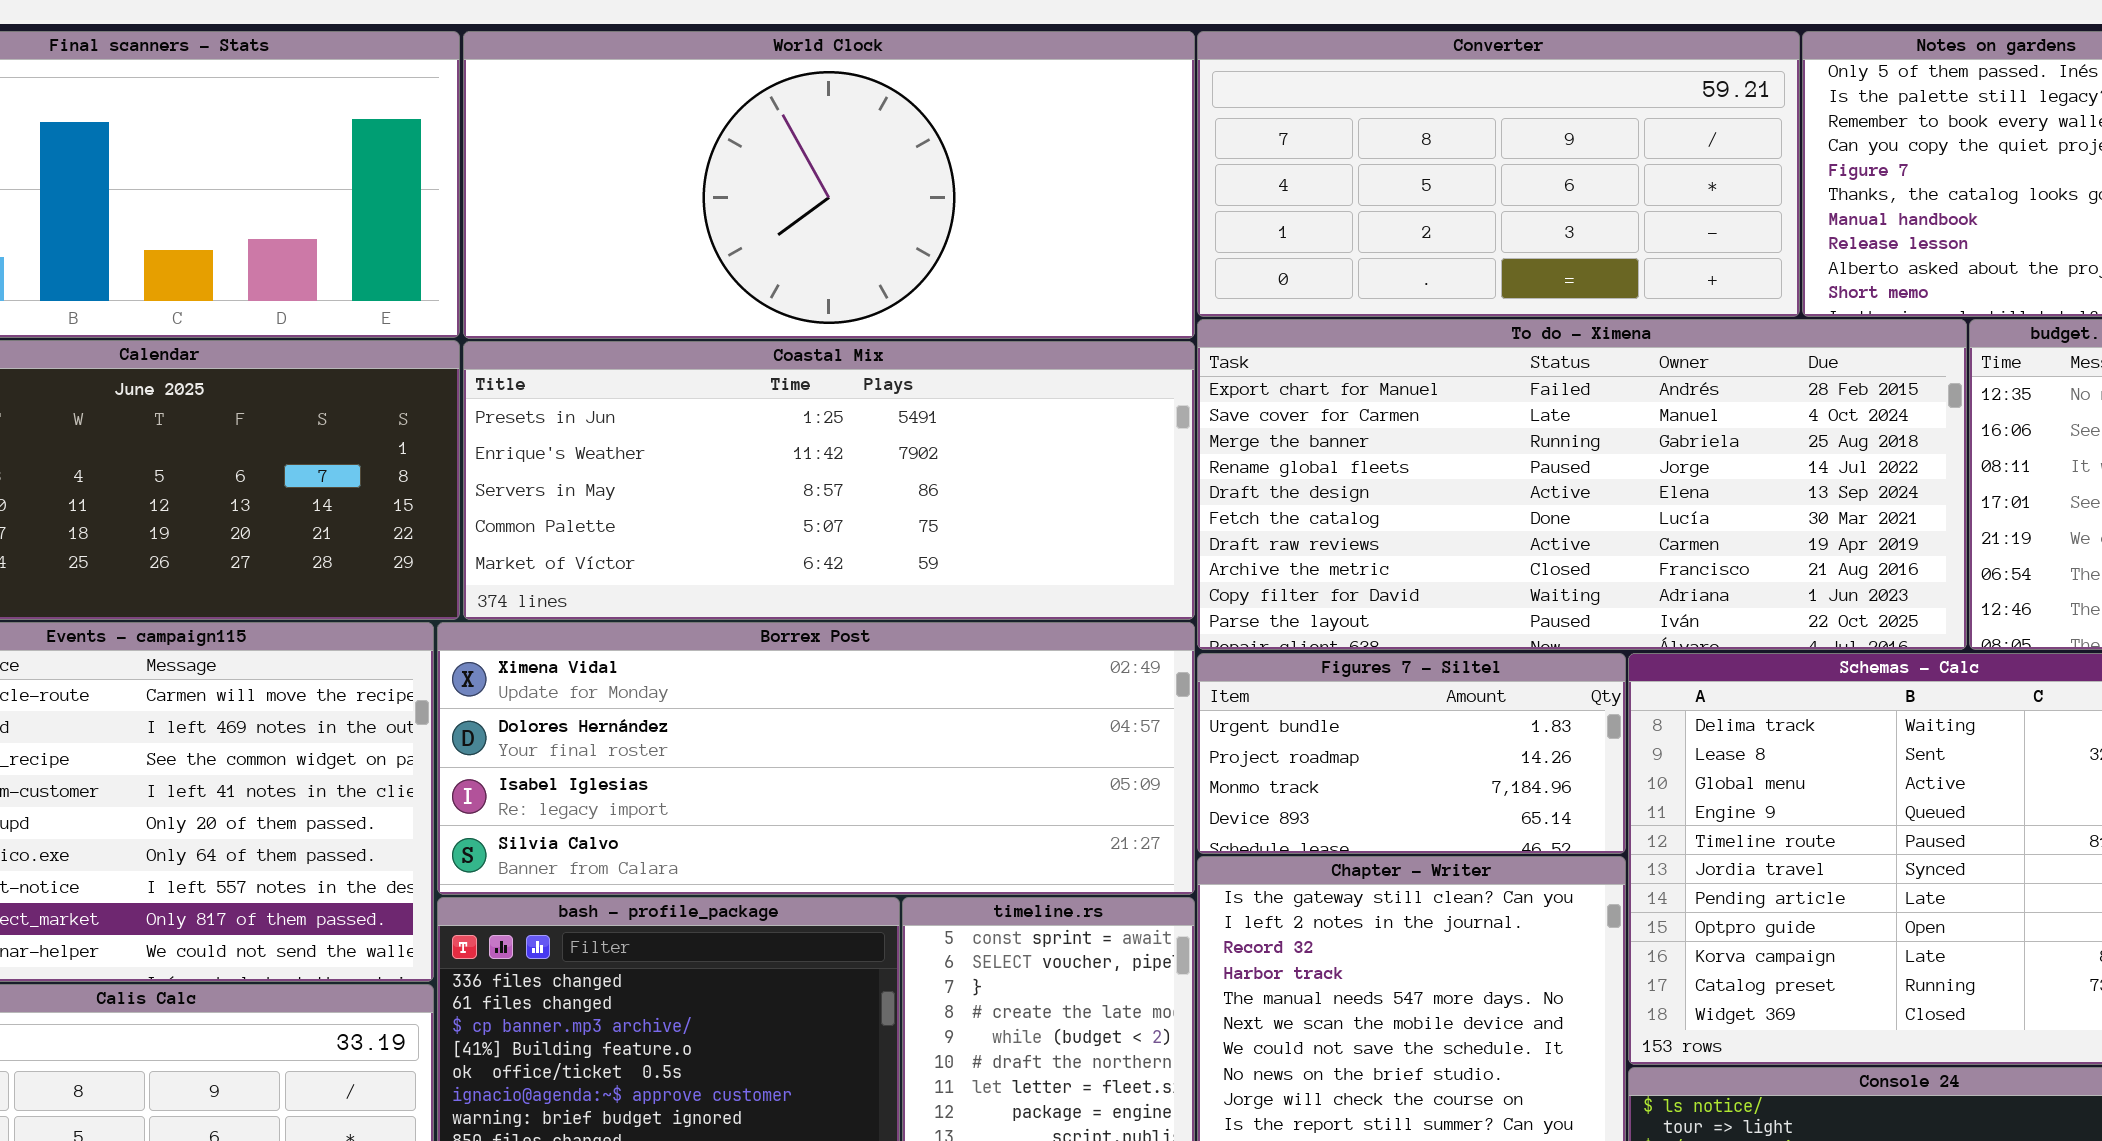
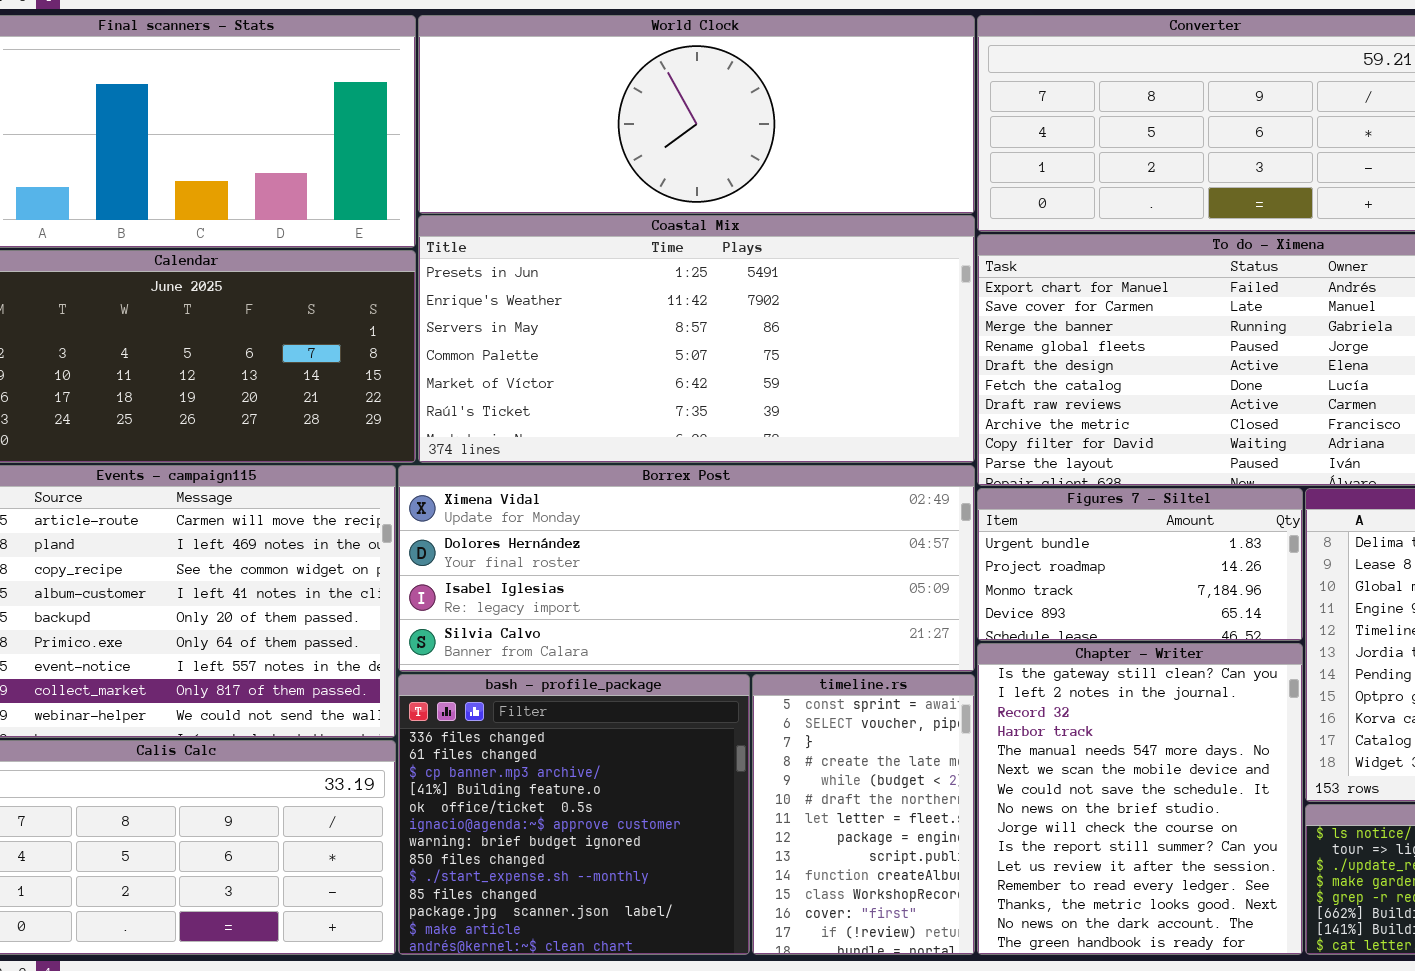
World Clock: [463,31,1195,339] -> [418,15,975,214], resized
Coastal Mix: [463,341,1195,620] -> [418,215,975,463], resized

